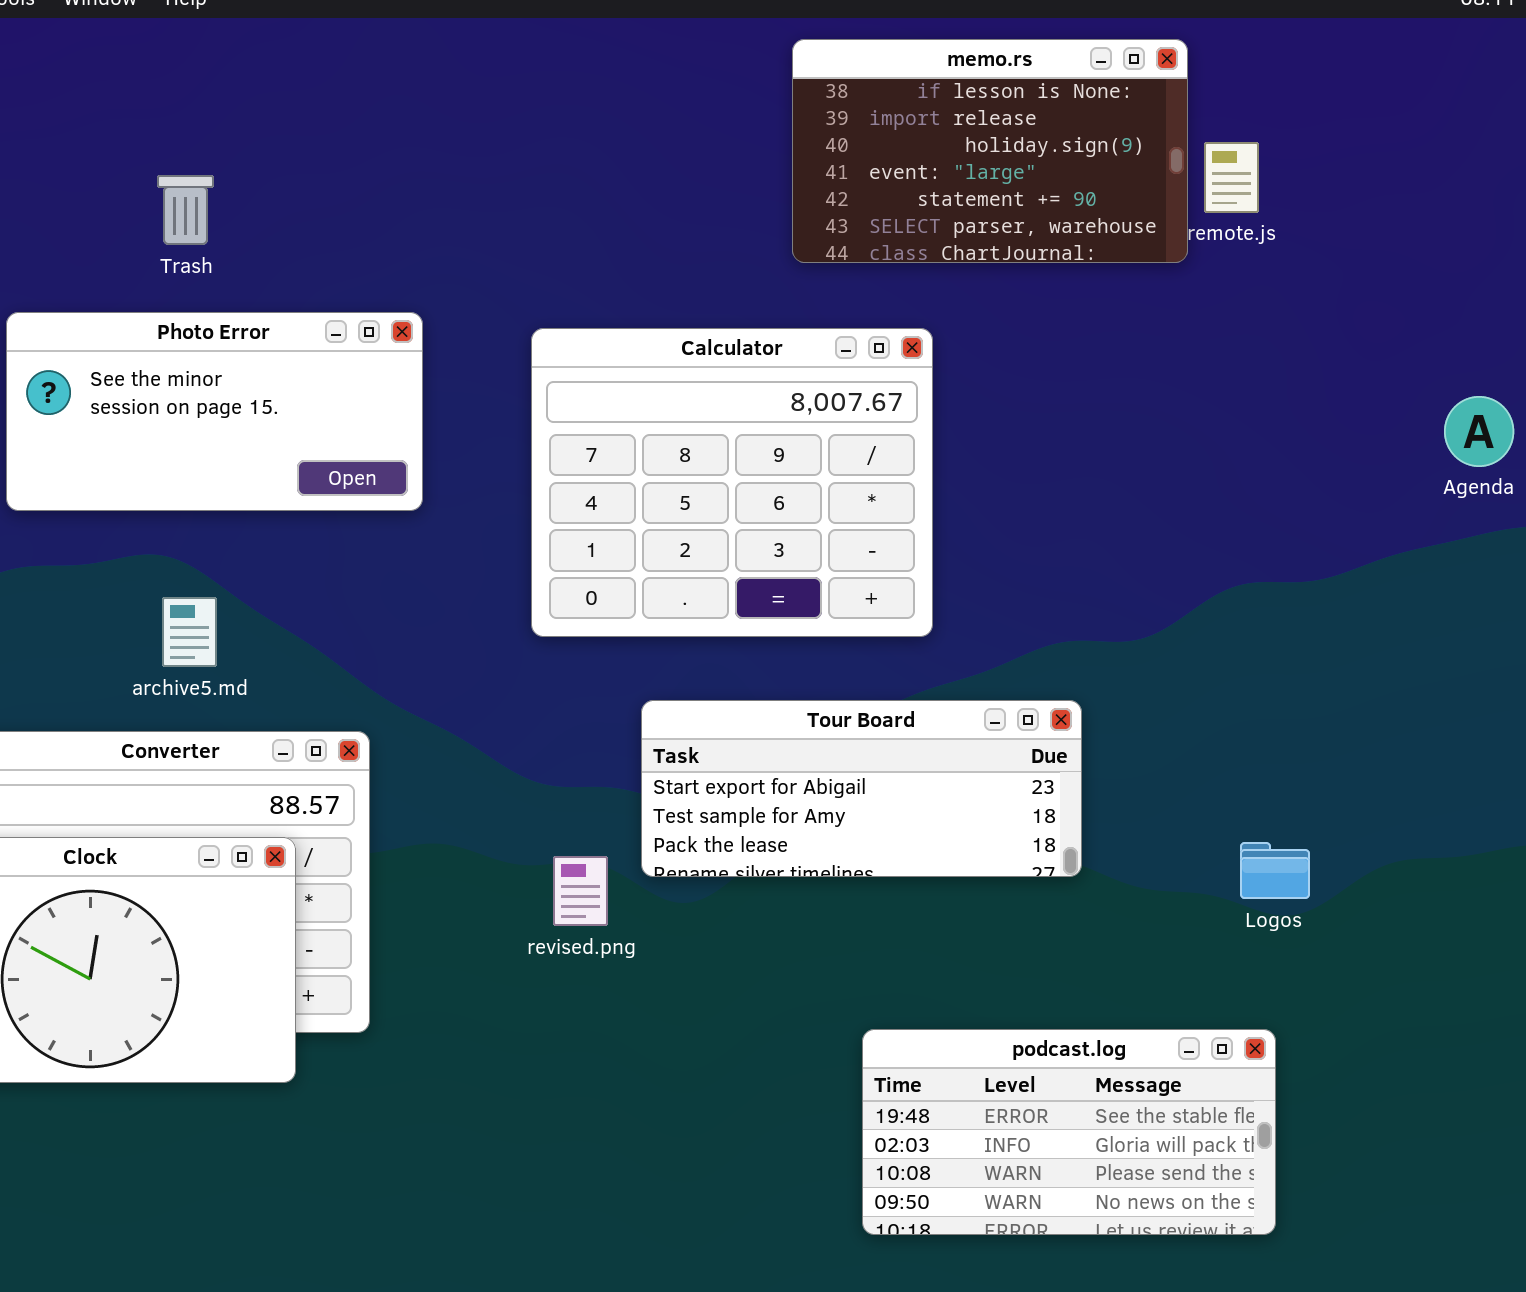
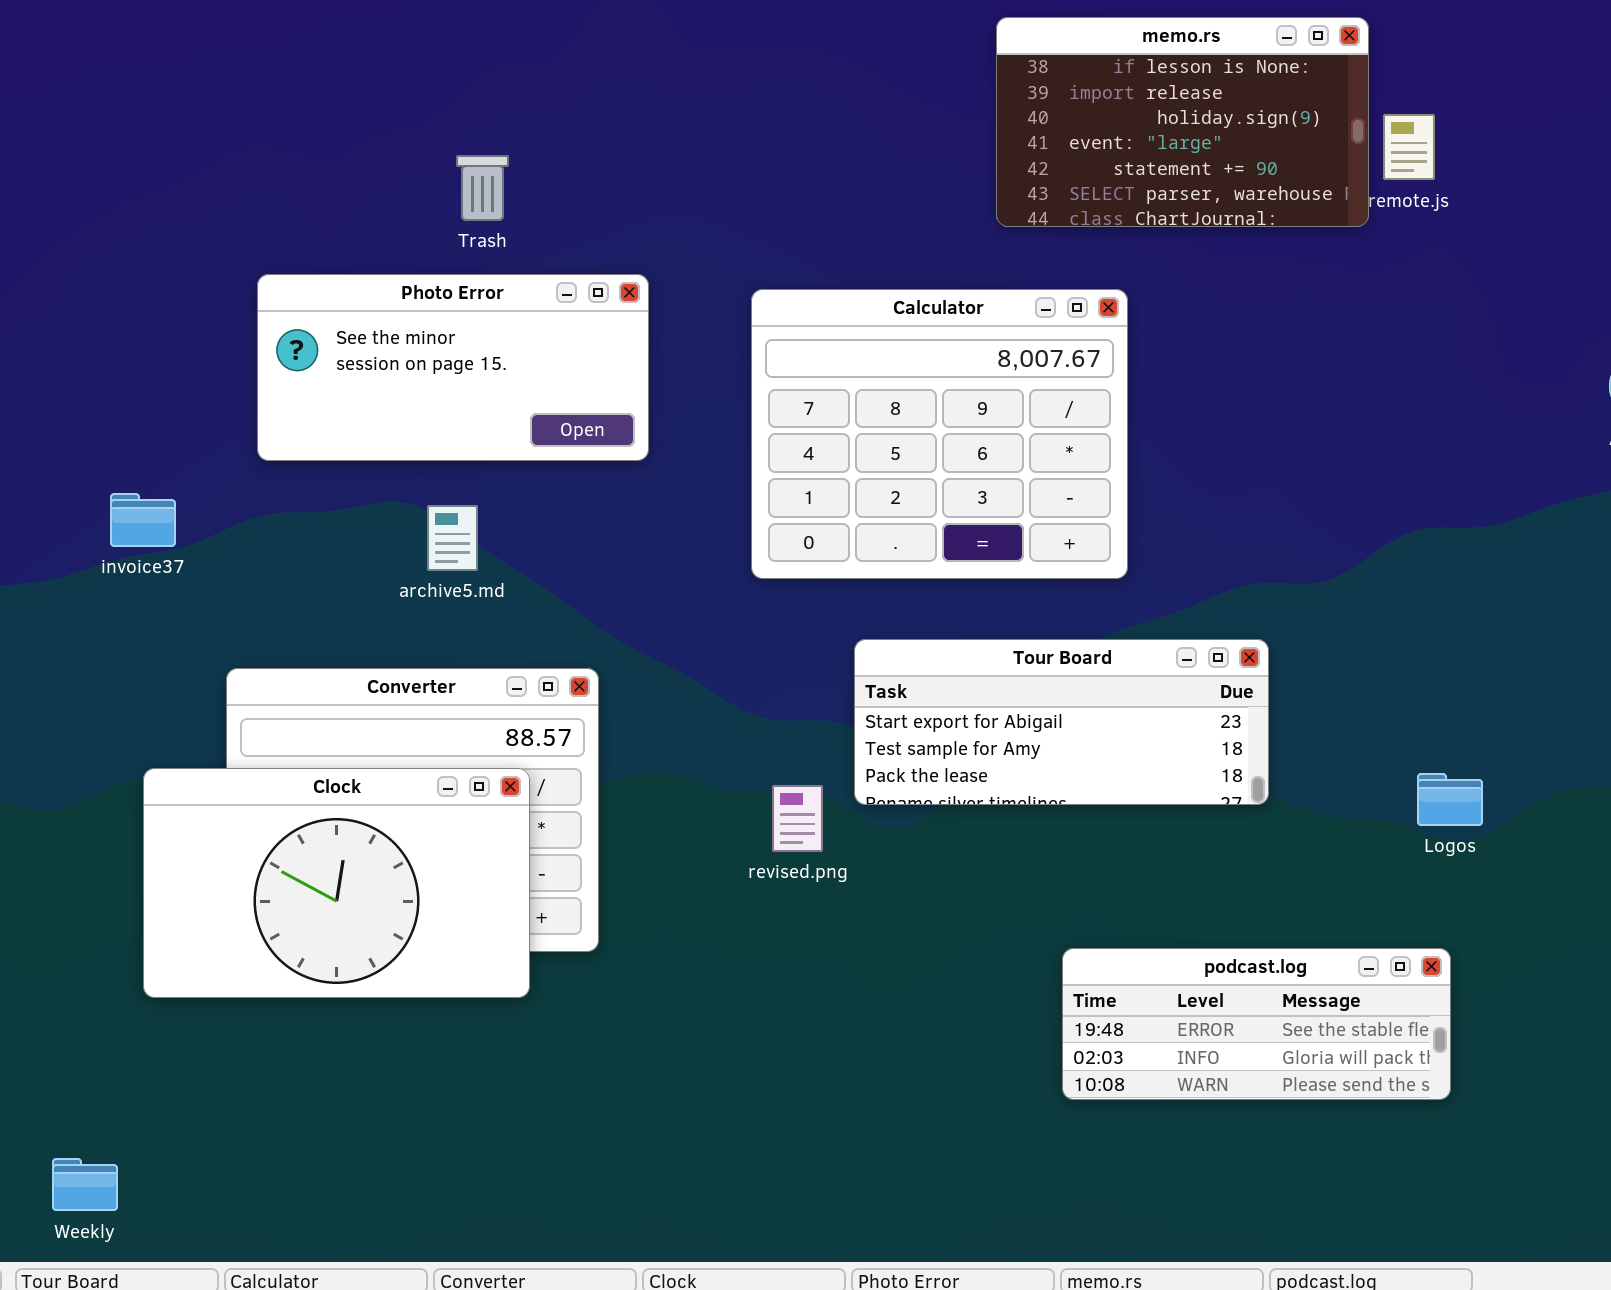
Trash: [157,175,214,245] -> [456,155,509,221], moved
archive5.md: [162,597,217,667] -> [427,505,478,571], moved
podcast.log: [862,1029,1276,1235] -> [1062,948,1451,1100], resized

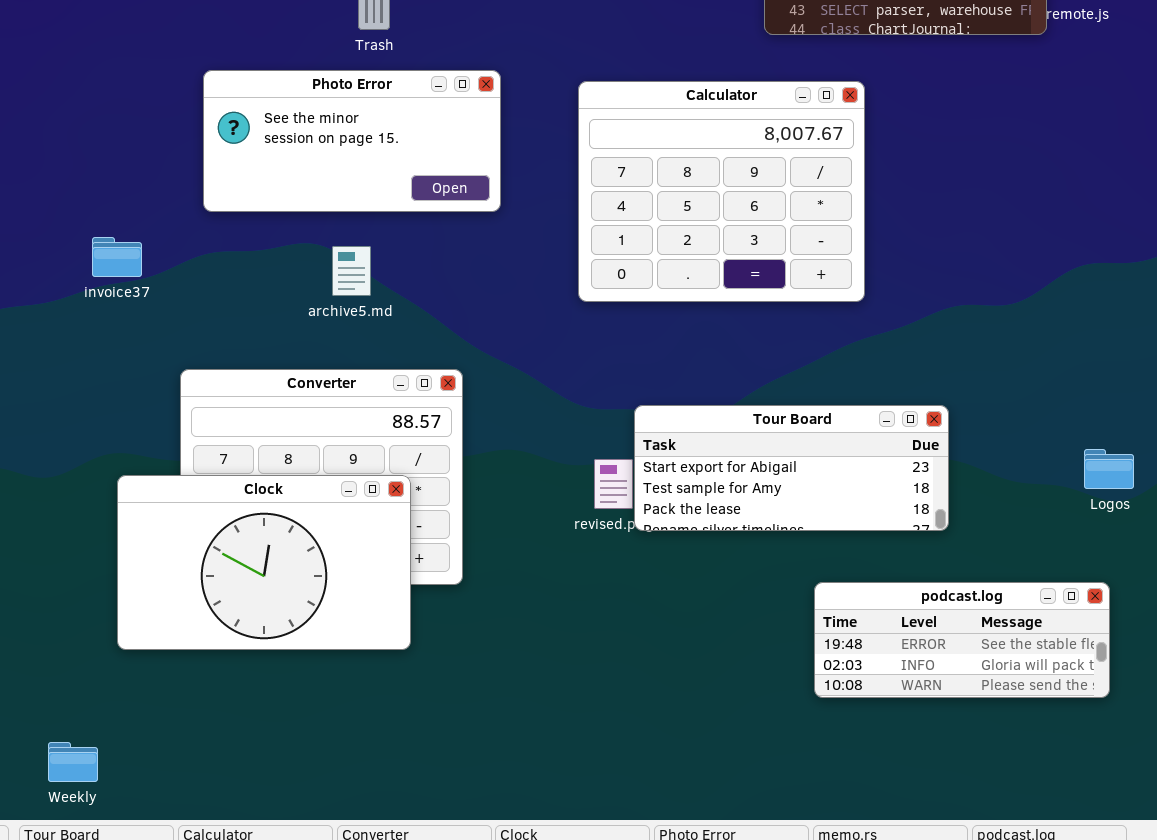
Tour Board: [854,639,1269,805] -> [634,405,949,531], moved
Clock: [143,768,530,998] -> [117,475,411,650], moved

